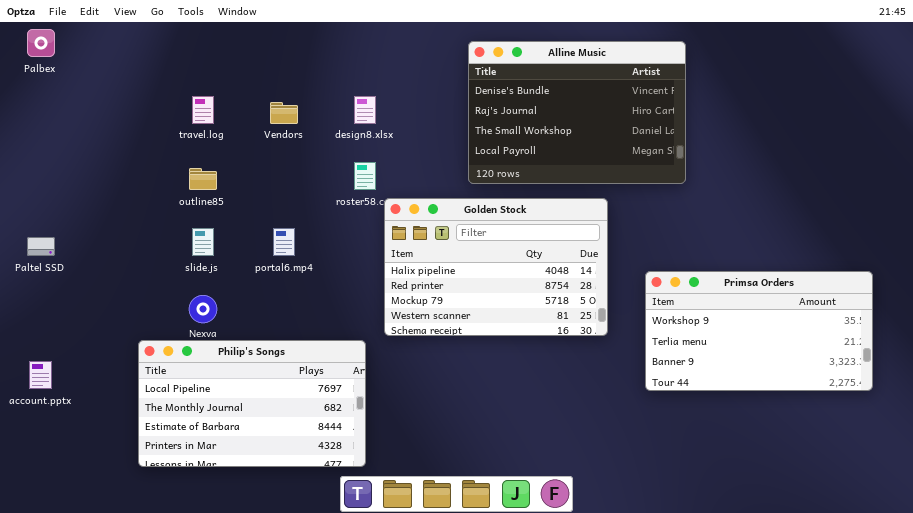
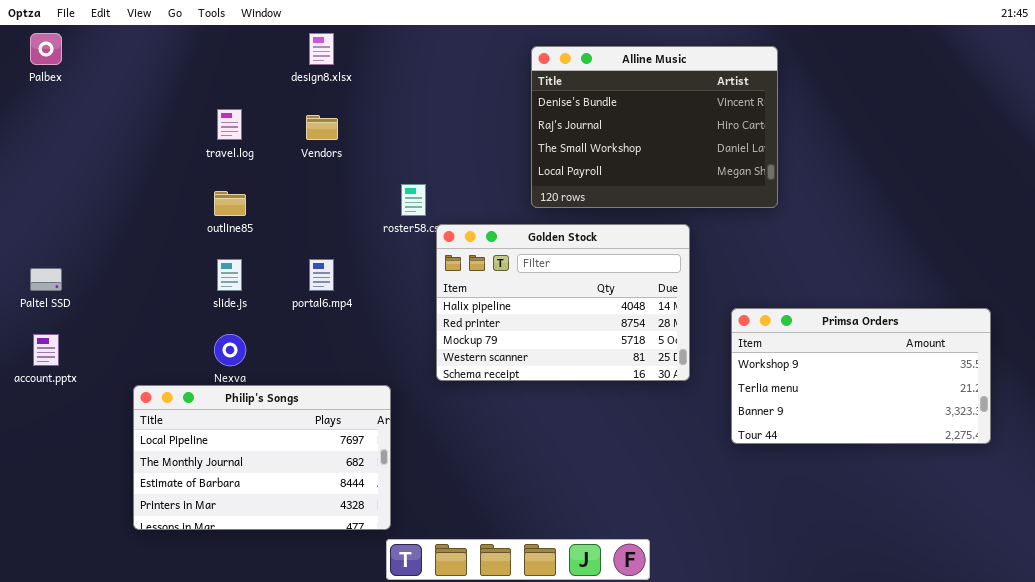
design8.xlsx: [354,96,376,124] -> [309,33,334,65], moved
Philip's Songs: [138,340,366,467] -> [133,385,391,530], moved
account.pptx: [29,361,52,389] -> [33,334,59,366], moved

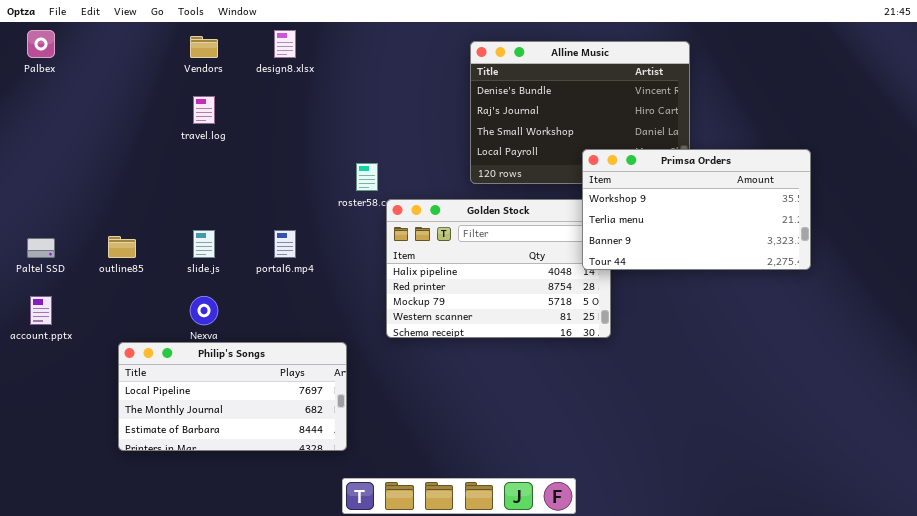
Vendors: [306,115,338,140] -> [190,36,218,58], moved
outline85: [214,191,246,216] -> [108,236,136,258], moved
Primsa Orders: [731,308,991,444] -> [582,149,811,270], moved
Philip's Songs: [133,385,391,530] -> [118,342,347,451], resized

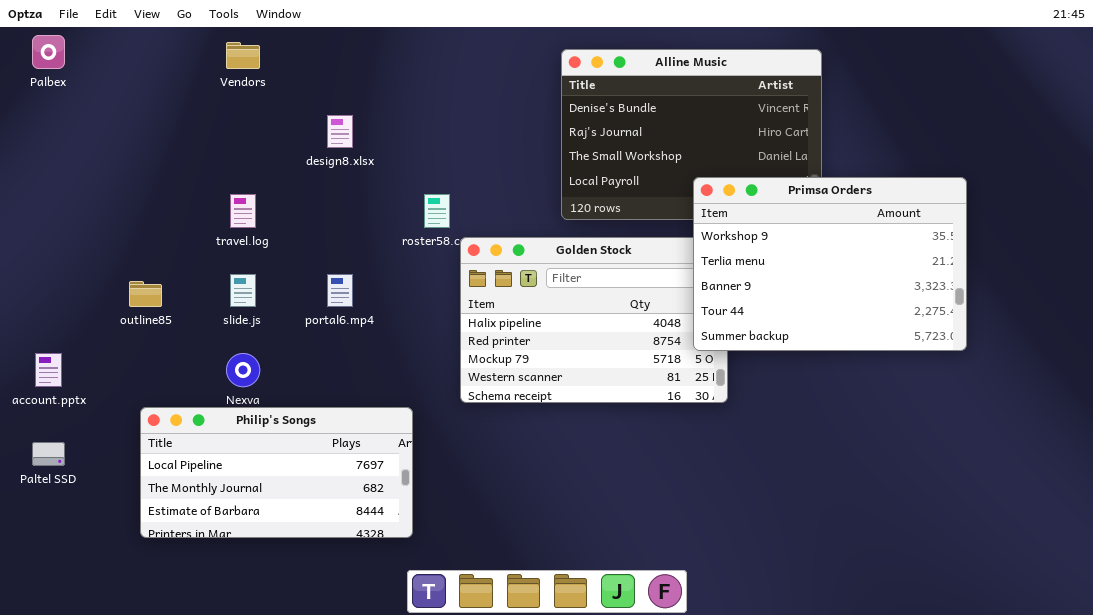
design8.xlsx: [274,30,296,58] -> [327,115,353,148], moved
travel.log: [193,96,215,124] -> [230,194,256,228], moved
Primsa Orders: [582,149,811,270] -> [693,177,967,351], resized
Paltel SSD: [27,238,55,258] -> [32,442,65,466], moved

